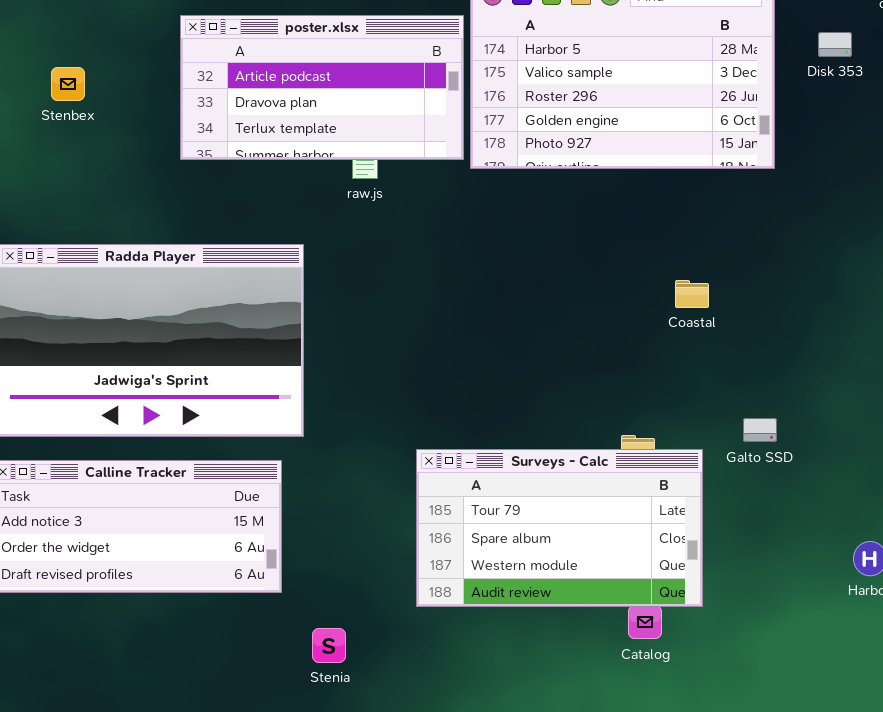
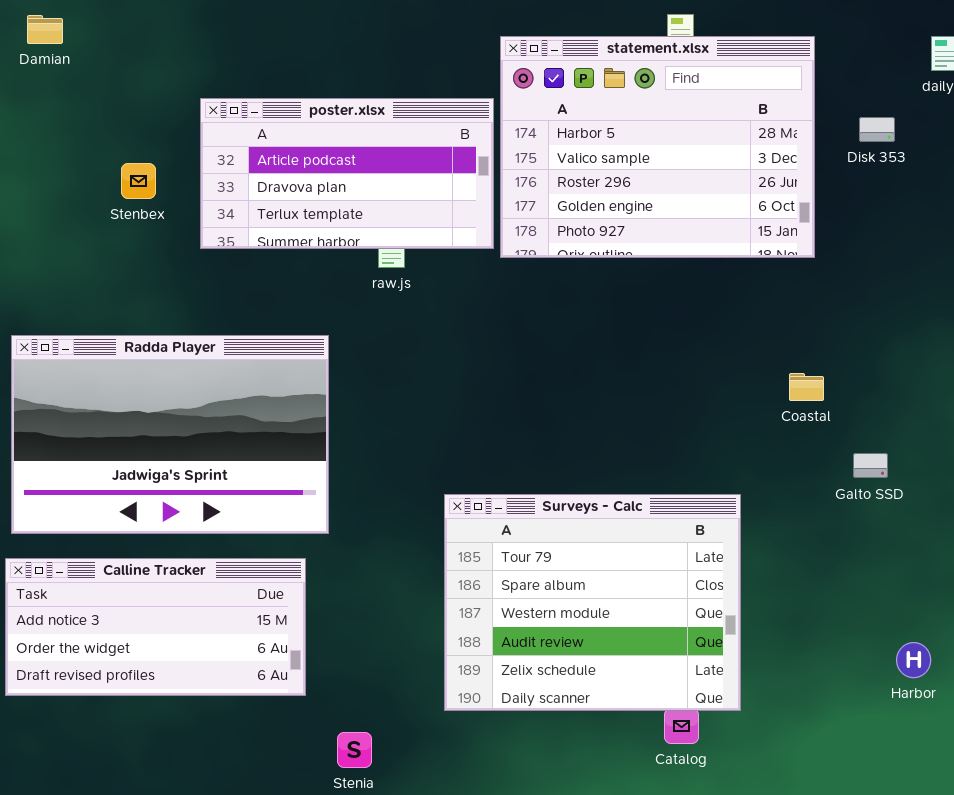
Stenbex: [51,67,85,101] -> [121,163,156,199], moved
Coastal: [675,280,709,308] -> [789,373,824,401], moved
Galto SSD: [743,418,777,442] -> [853,453,888,478], moved
Surveys - Calc: [416,449,703,607] -> [444,494,741,711], resized

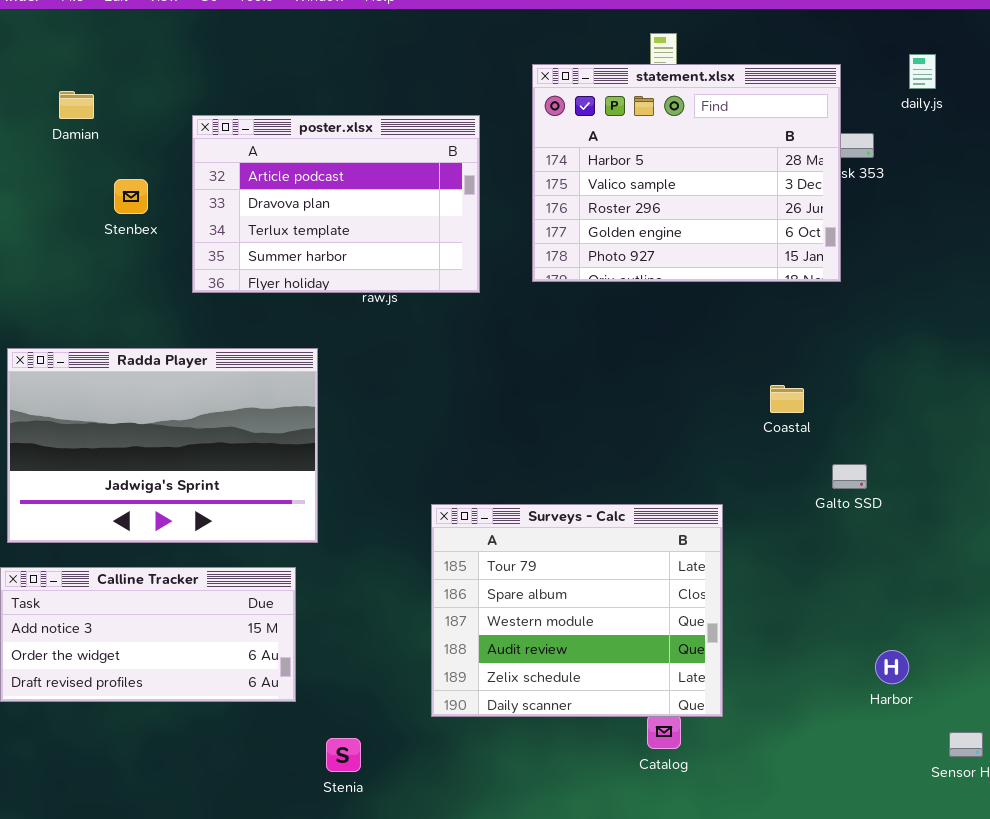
Damian: [27,15,63,44] -> [59,91,94,119], moved
statement.xlsx: [500,36,815,258] -> [532,64,841,282], moved
poster.xlsx: [200,98,494,249] -> [192,115,480,293], resized

